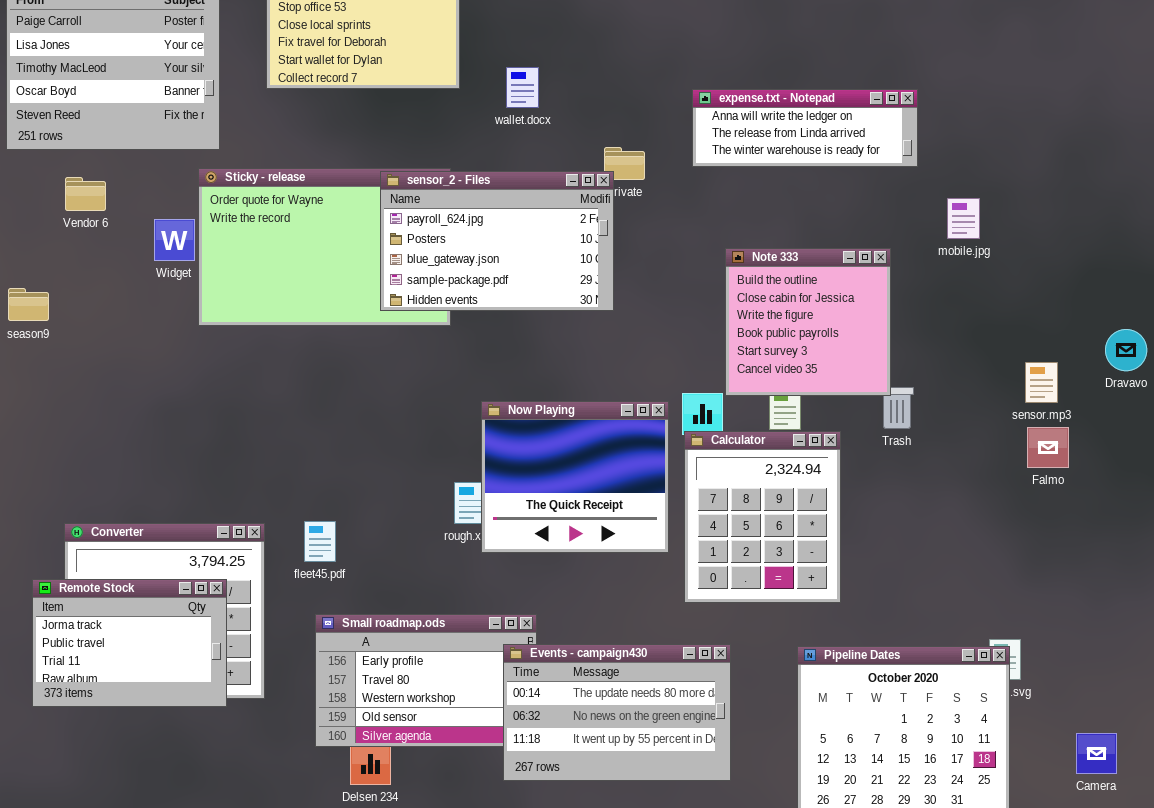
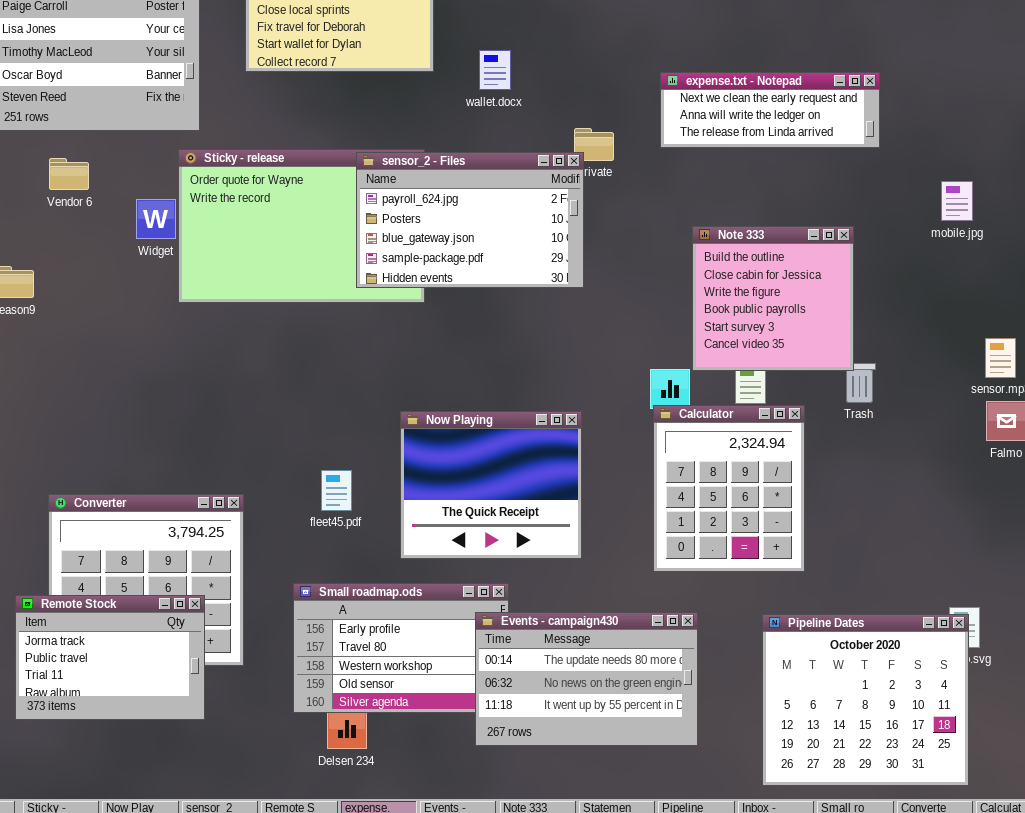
expense.txt - Notepad: [692,89,918,167] -> [660,72,880,148], scrolled up 1 row
mobile.jpg: [947,198,980,239] -> [941,181,973,221], moved
Now Playing: [481,401,669,553] -> [400,411,582,559], moved
fleet45.pdf: [304,521,336,562] -> [321,470,352,511], moved
Remote Stock: [32,579,227,707] -> [15,595,205,720], moved

